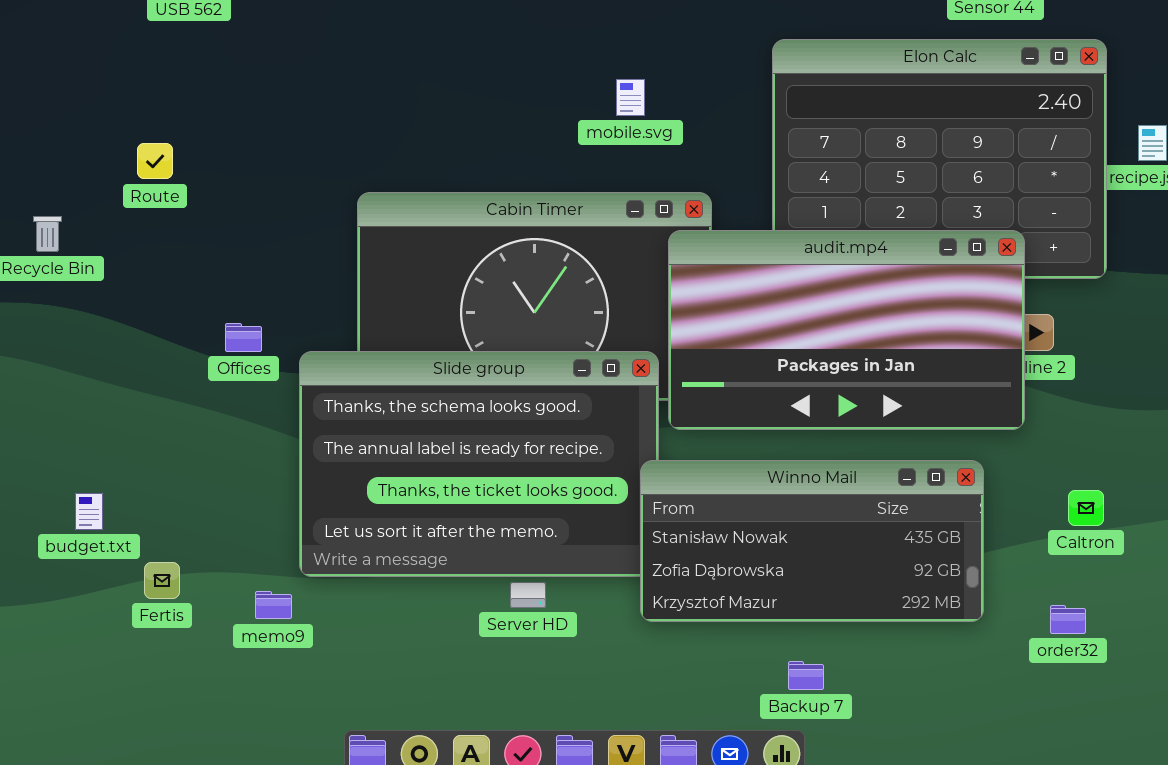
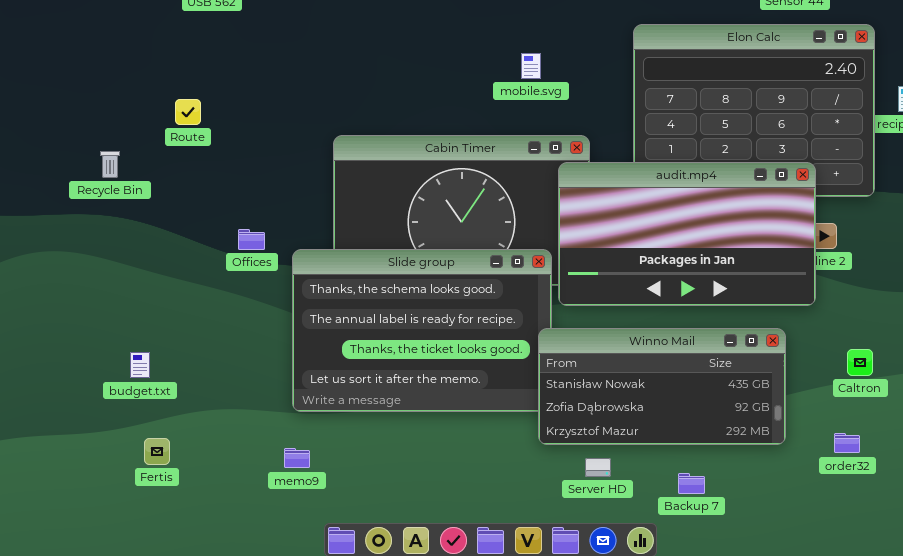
Fertis: [144,562,180,599] -> [144,438,170,465], moved
Server HD: [510,582,546,608] -> [585,458,611,477], moved
memo9: [255,591,292,619] -> [284,448,310,468], moved
Backup 7: [788,661,824,690] -> [678,473,705,494], moved

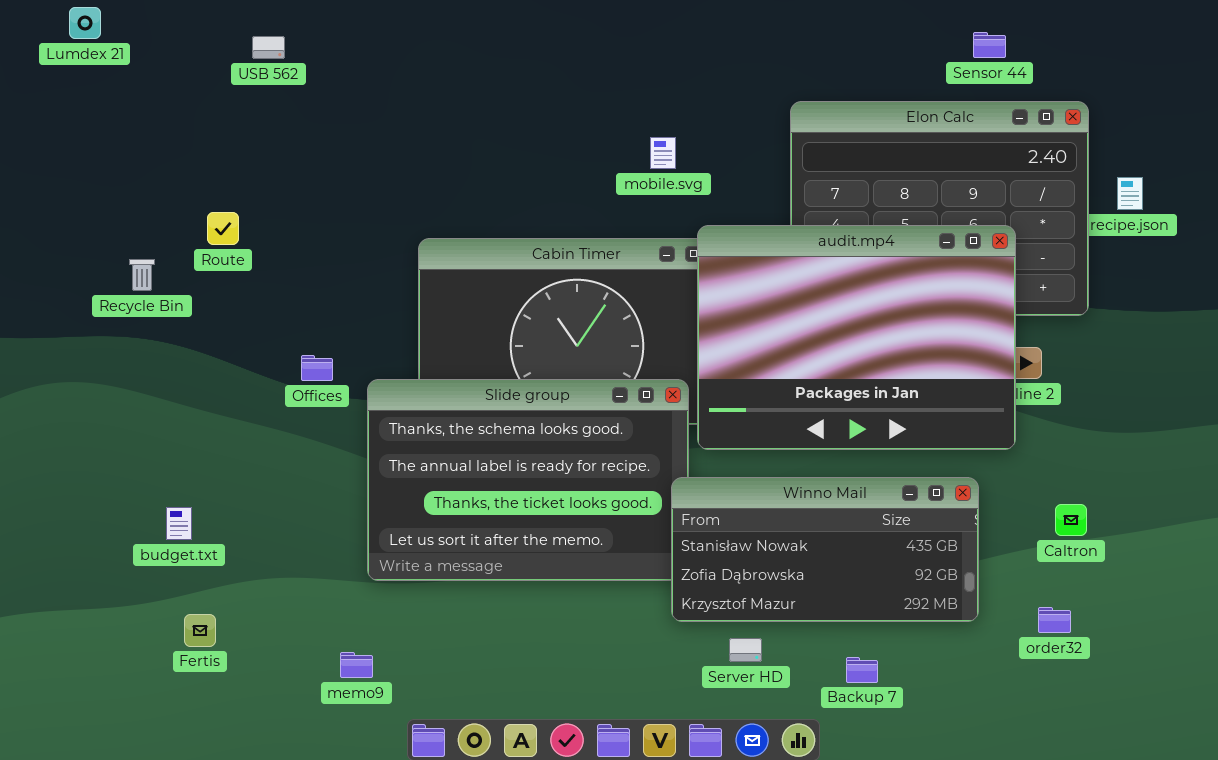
Route: [175,99,201,125] -> [207,212,239,245], moved
audit.mp4: [558,162,816,306] -> [697,225,1016,450], resized
memo9: [284,448,310,468] -> [340,652,373,678], moved

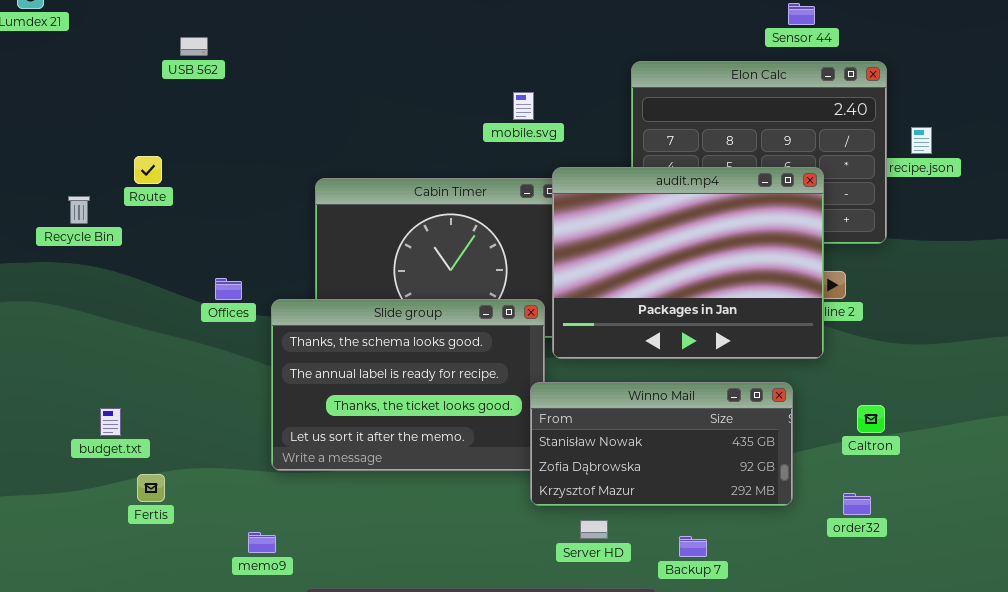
USB 562: [252,36,285,59] -> [180,37,208,56], moved
Fertis: [184,614,216,647] -> [137,474,165,502], moved

